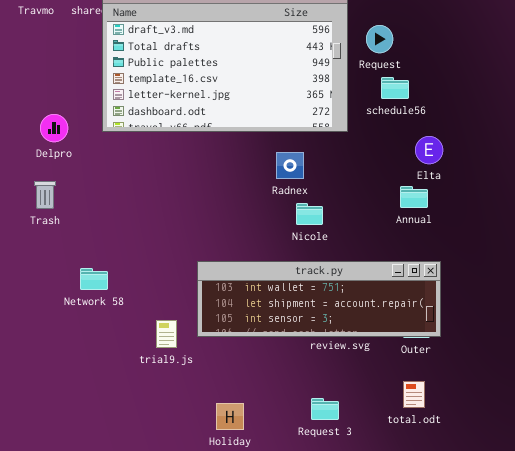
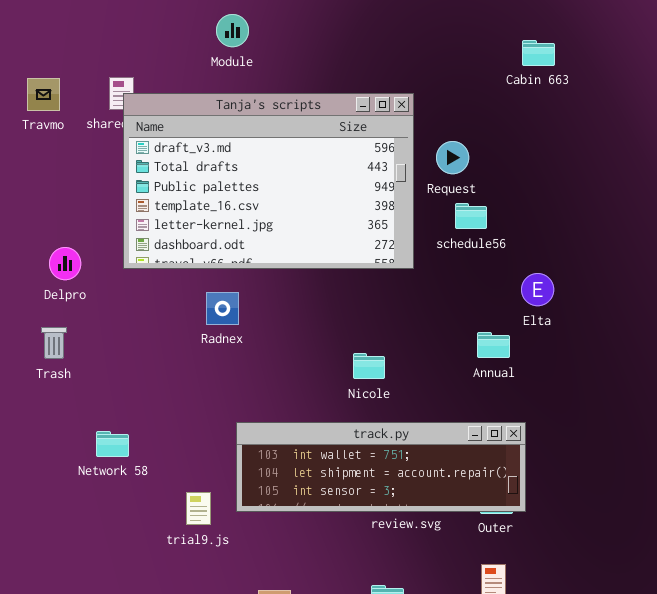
Elta: [415,136,443,164] -> [521,273,554,306], moved
Radnex: [276,152,304,179] -> [206,292,239,325], moved

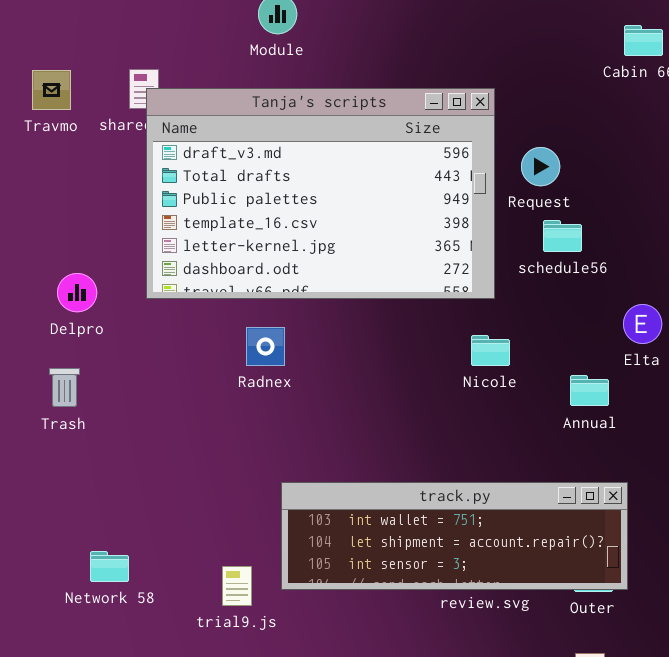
Nicole: [353,353,385,379] -> [471,335,510,366], moved
Network 58: [96,431,129,457] -> [90,551,129,582], moved

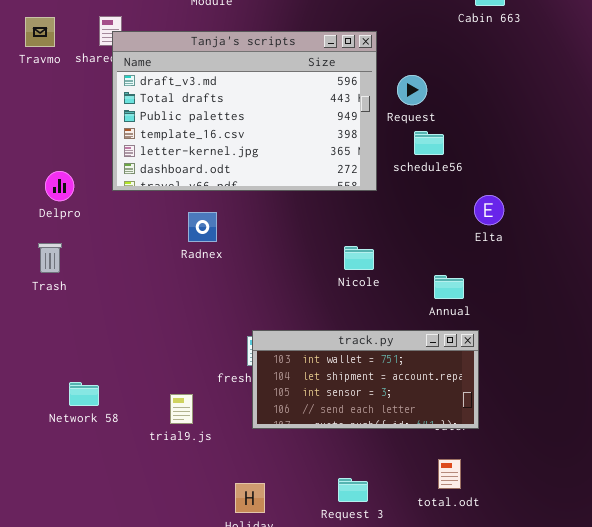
Nicole: [471,335,510,366] -> [344,246,374,270], moved
Annual: [570,375,609,406] -> [434,275,464,299], moved
track.py: [281,482,628,590] -> [252,330,479,429], resized

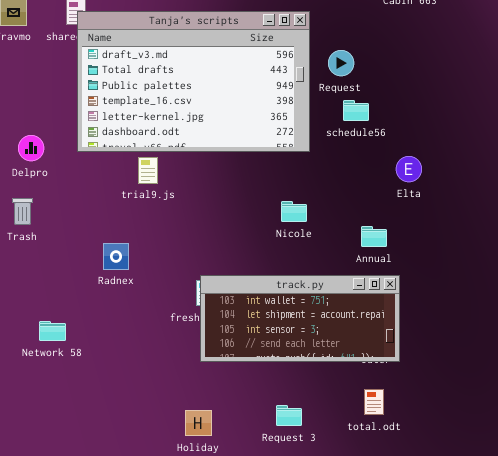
Radnex: [188,212,217,242] -> [103,243,129,270], moved
trial9.js: [170,394,193,424] -> [138,157,158,184], moved

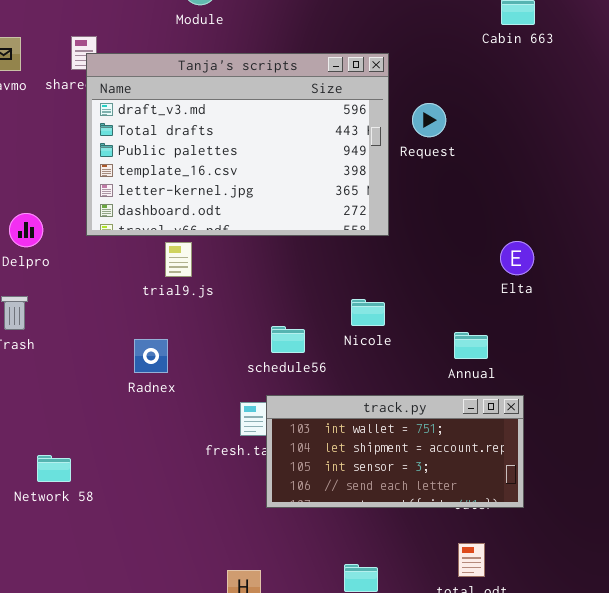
schedule56: [343,100,369,121] -> [271,326,305,353], moved
Radnex: [103,243,129,270] -> [134,339,168,373], moved
track.py: [200,275,400,362] -> [266,395,524,508], moved

